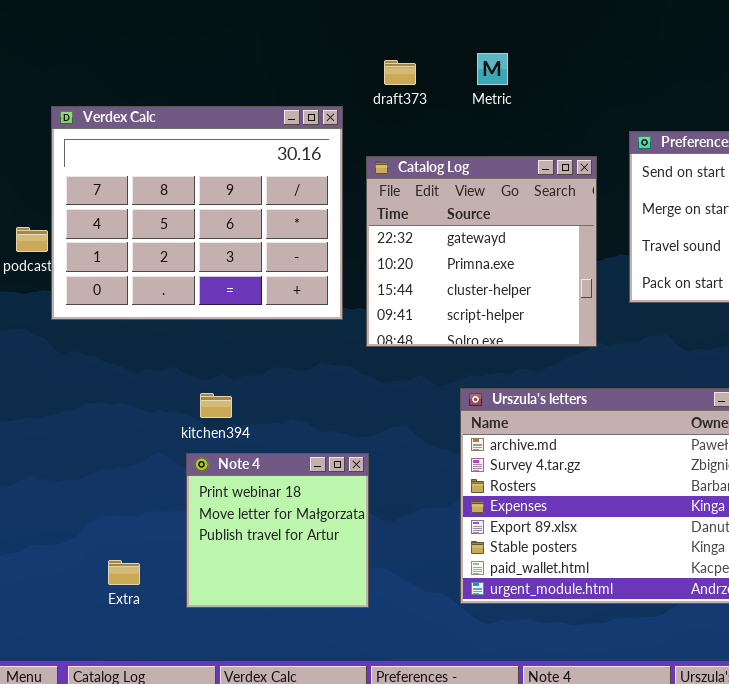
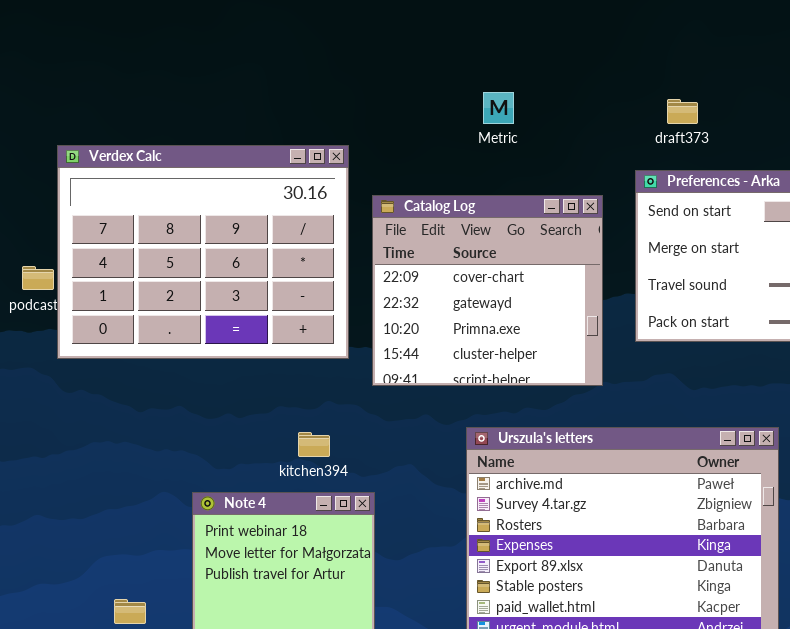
draft373: [384,60,416,85] -> [667,99,698,124], moved
Catalog Log: [366,156,597,347] -> [372,195,603,386], scrolled up 1 row
kitchen394: [200,393,232,418] -> [298,432,330,457], moved

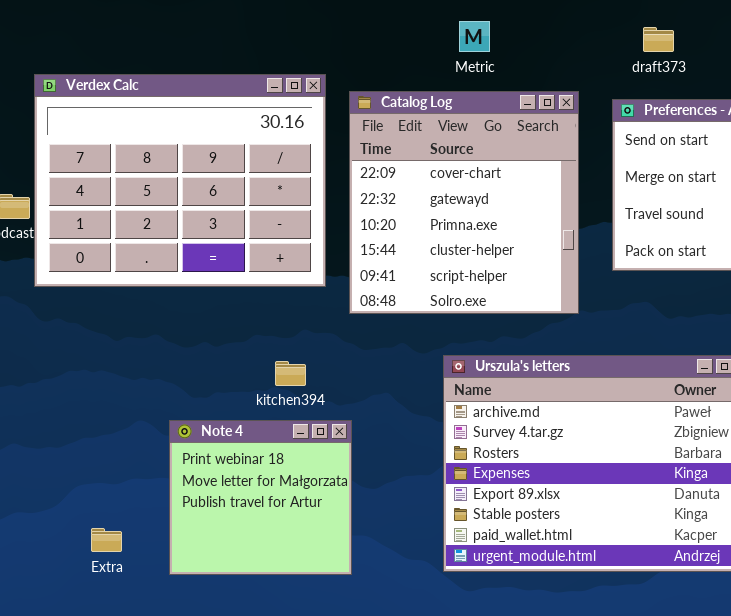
Catalog Log: [372,195,603,386] -> [349,91,579,314], resized

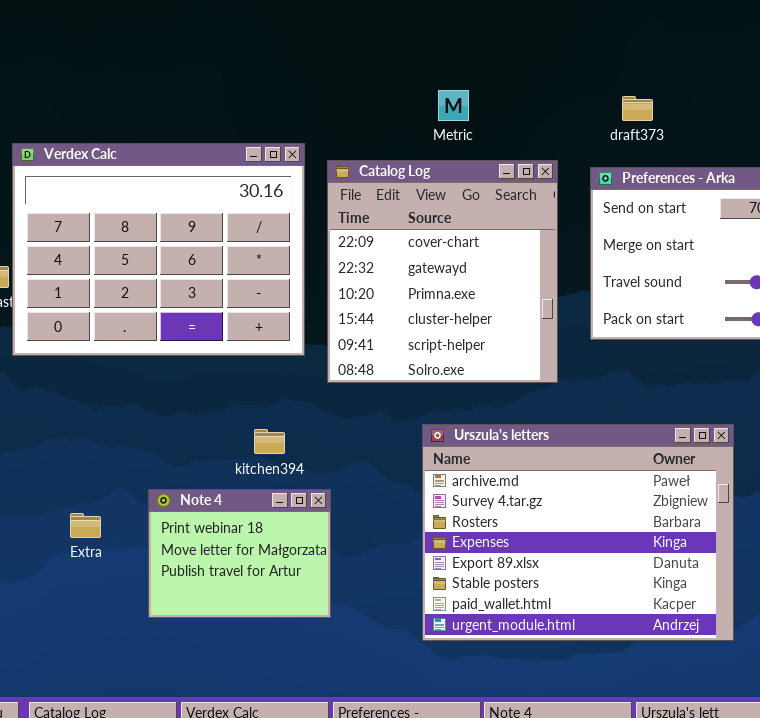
Note 4: [169,420,352,575] -> [148,489,331,618], resized
Extra: [91,528,122,552] -> [70,513,101,538], moved

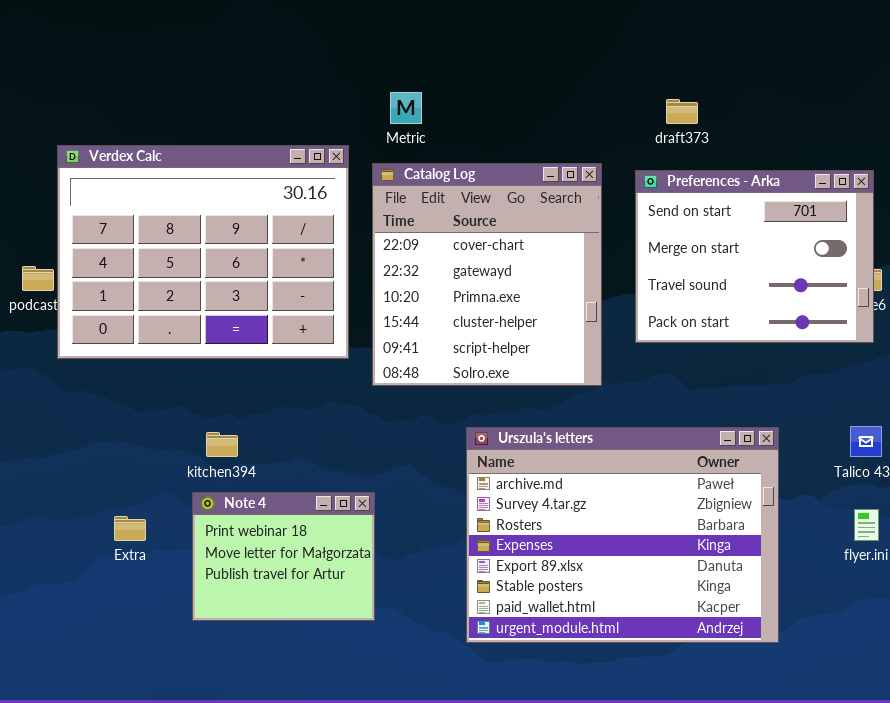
Metric: [438,90,469,121] -> [390,92,422,124], moved
kitchen394: [254,429,285,454] -> [206,432,238,457], moved

